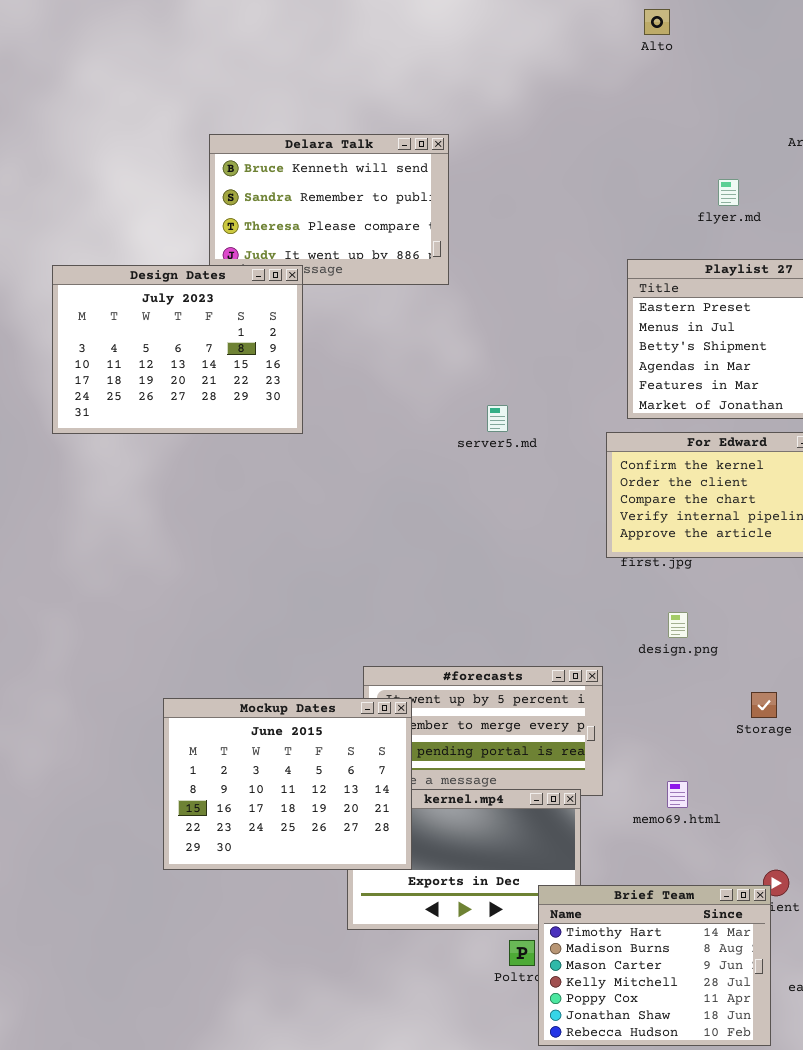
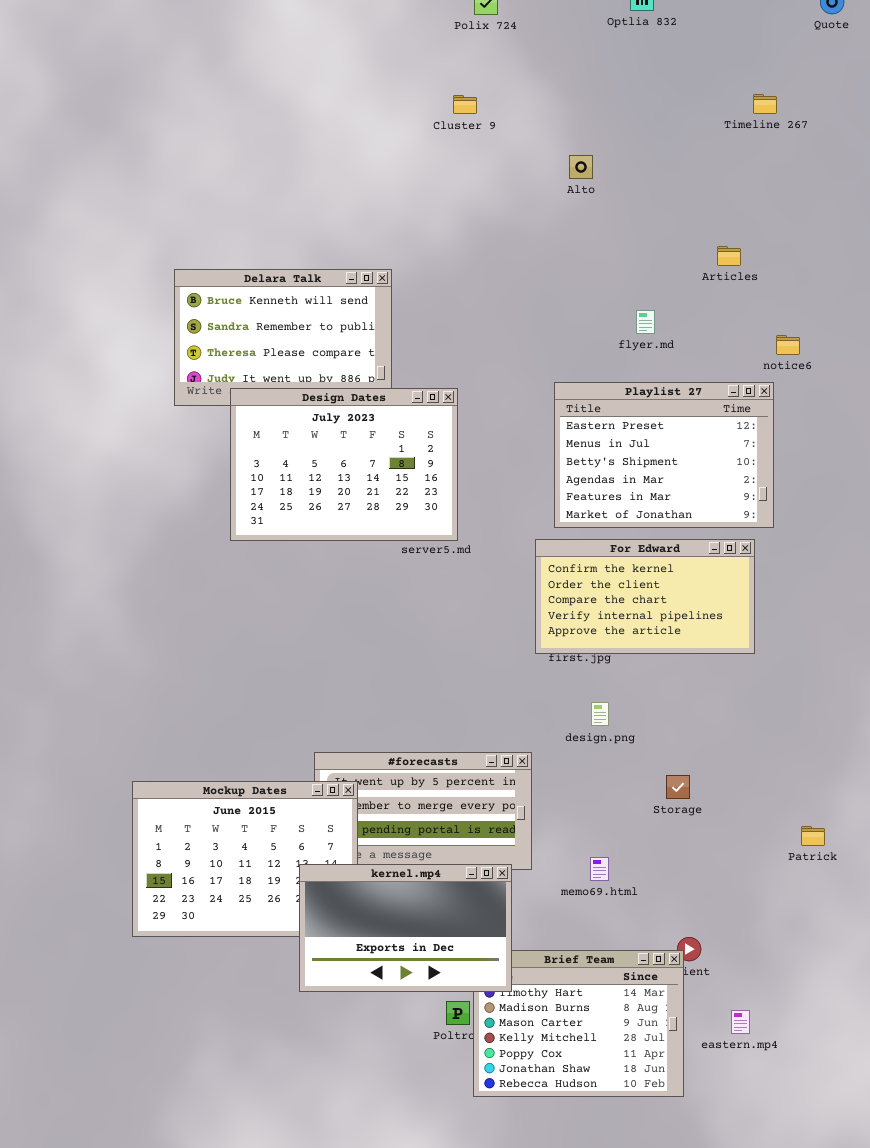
Design Dates: [52,265,303,434] -> [230,388,458,541], moved
kernel.mp4: [347,789,581,930] -> [299,864,512,992], raised

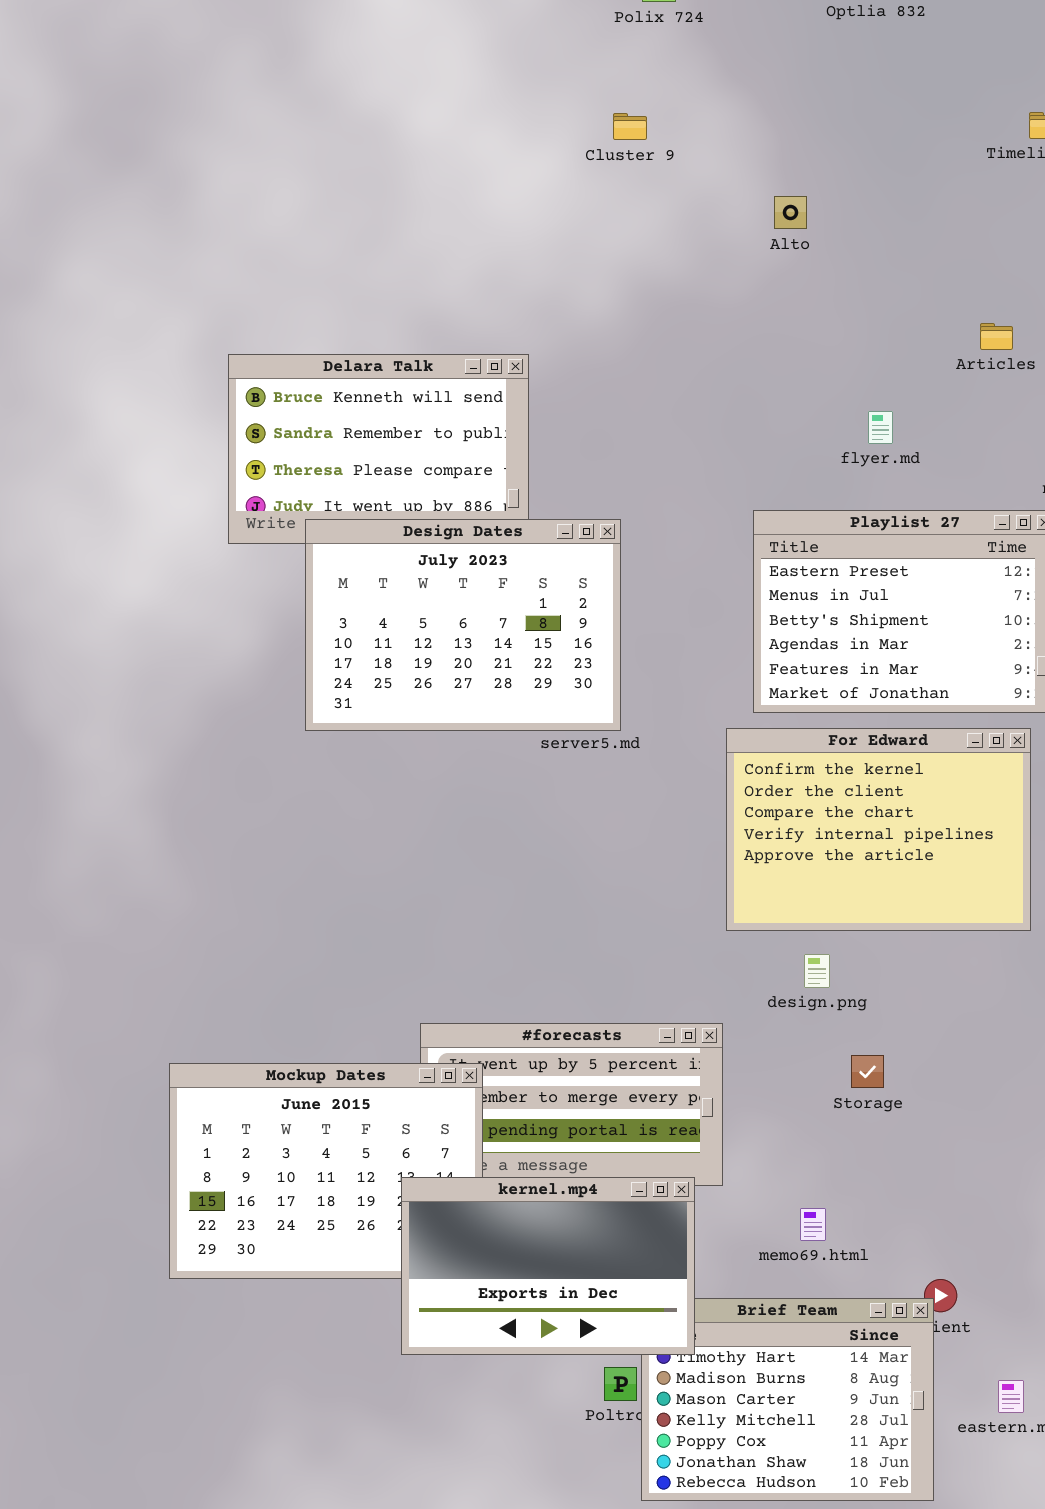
For Edward: [535,539,755,654] -> [726,728,1031,931], resized
Storage: [666,775,690,799] -> [851,1055,884,1088], moved
memo69.html: [590,857,609,881] -> [800,1208,826,1241], moved

